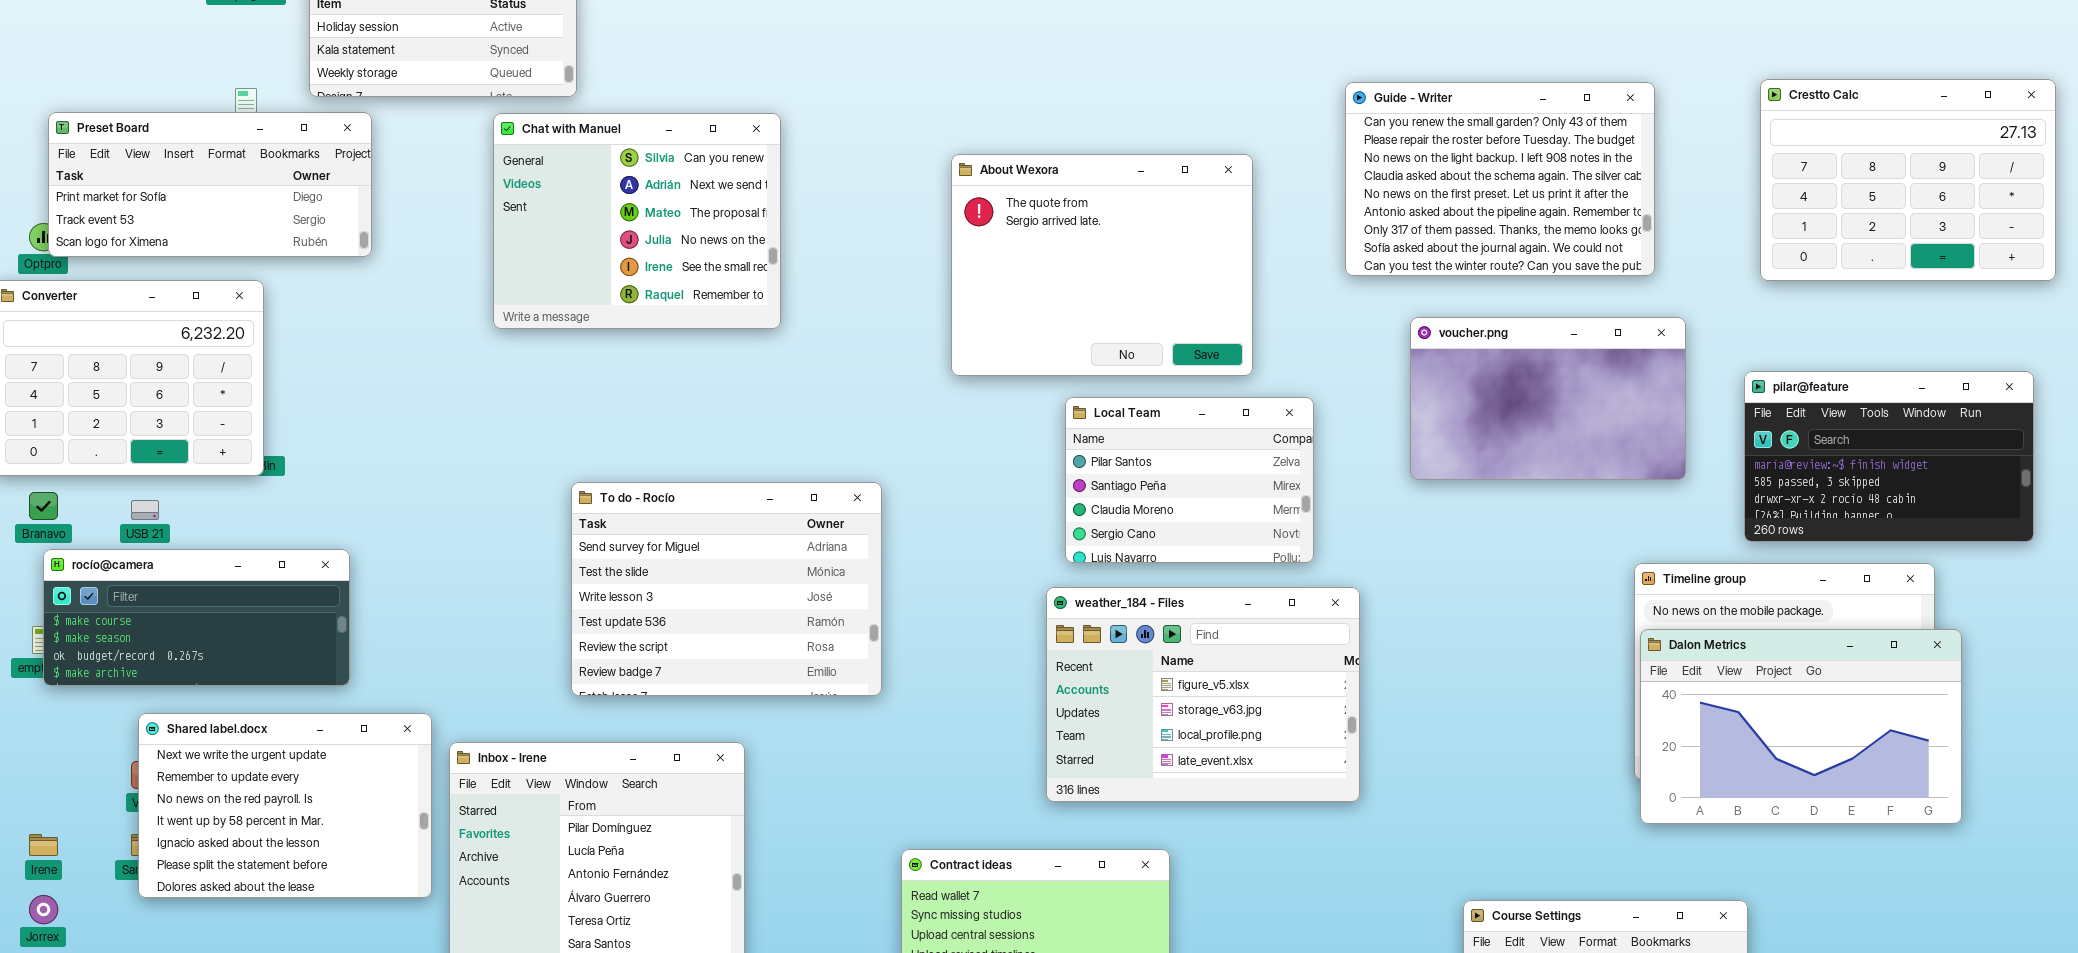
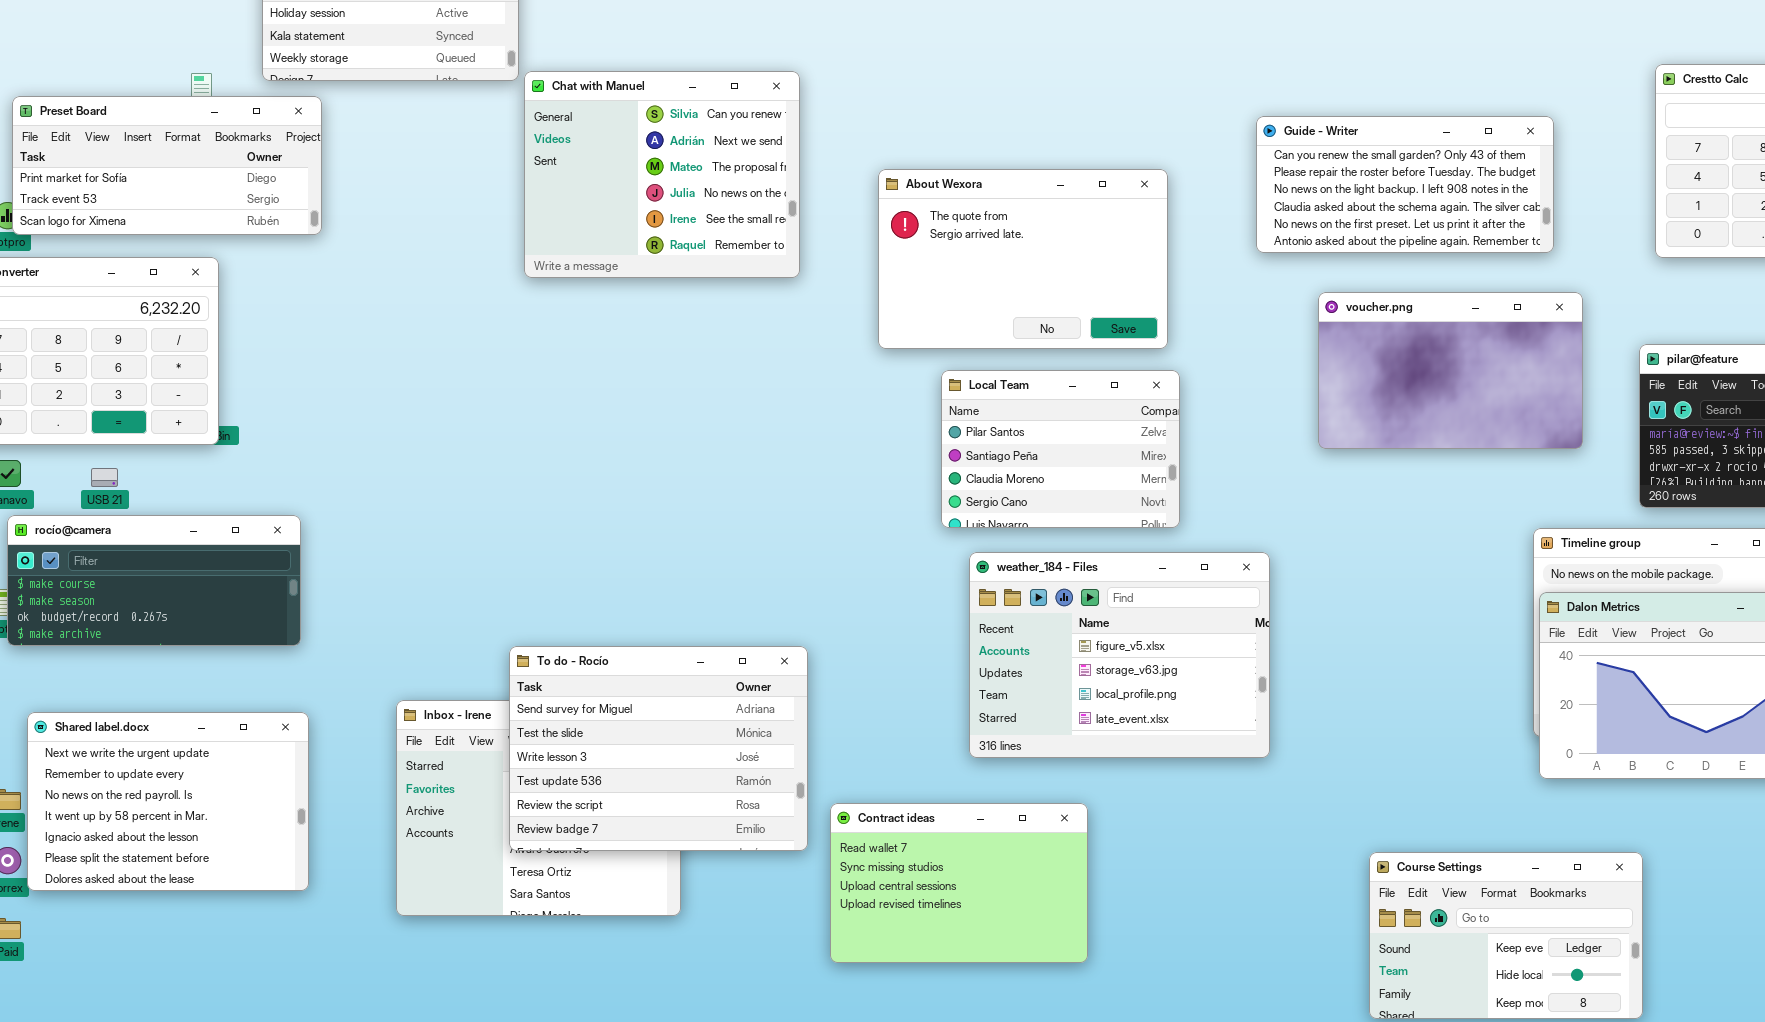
Guide - Writer: [1345,82,1655,276] -> [1256,116,1554,253], resized
Chat with Manuel: [493,113,781,329] -> [524,71,800,278], moved
About Wexora: [951,154,1253,376] -> [878,169,1168,349], resized
Local Team: [1065,397,1314,563] -> [941,370,1180,528], moved
To do - Rocío: [571,482,882,696] -> [509,646,808,851], moved
Shared label.docx: [138,713,432,898] -> [27,712,309,891], moved

